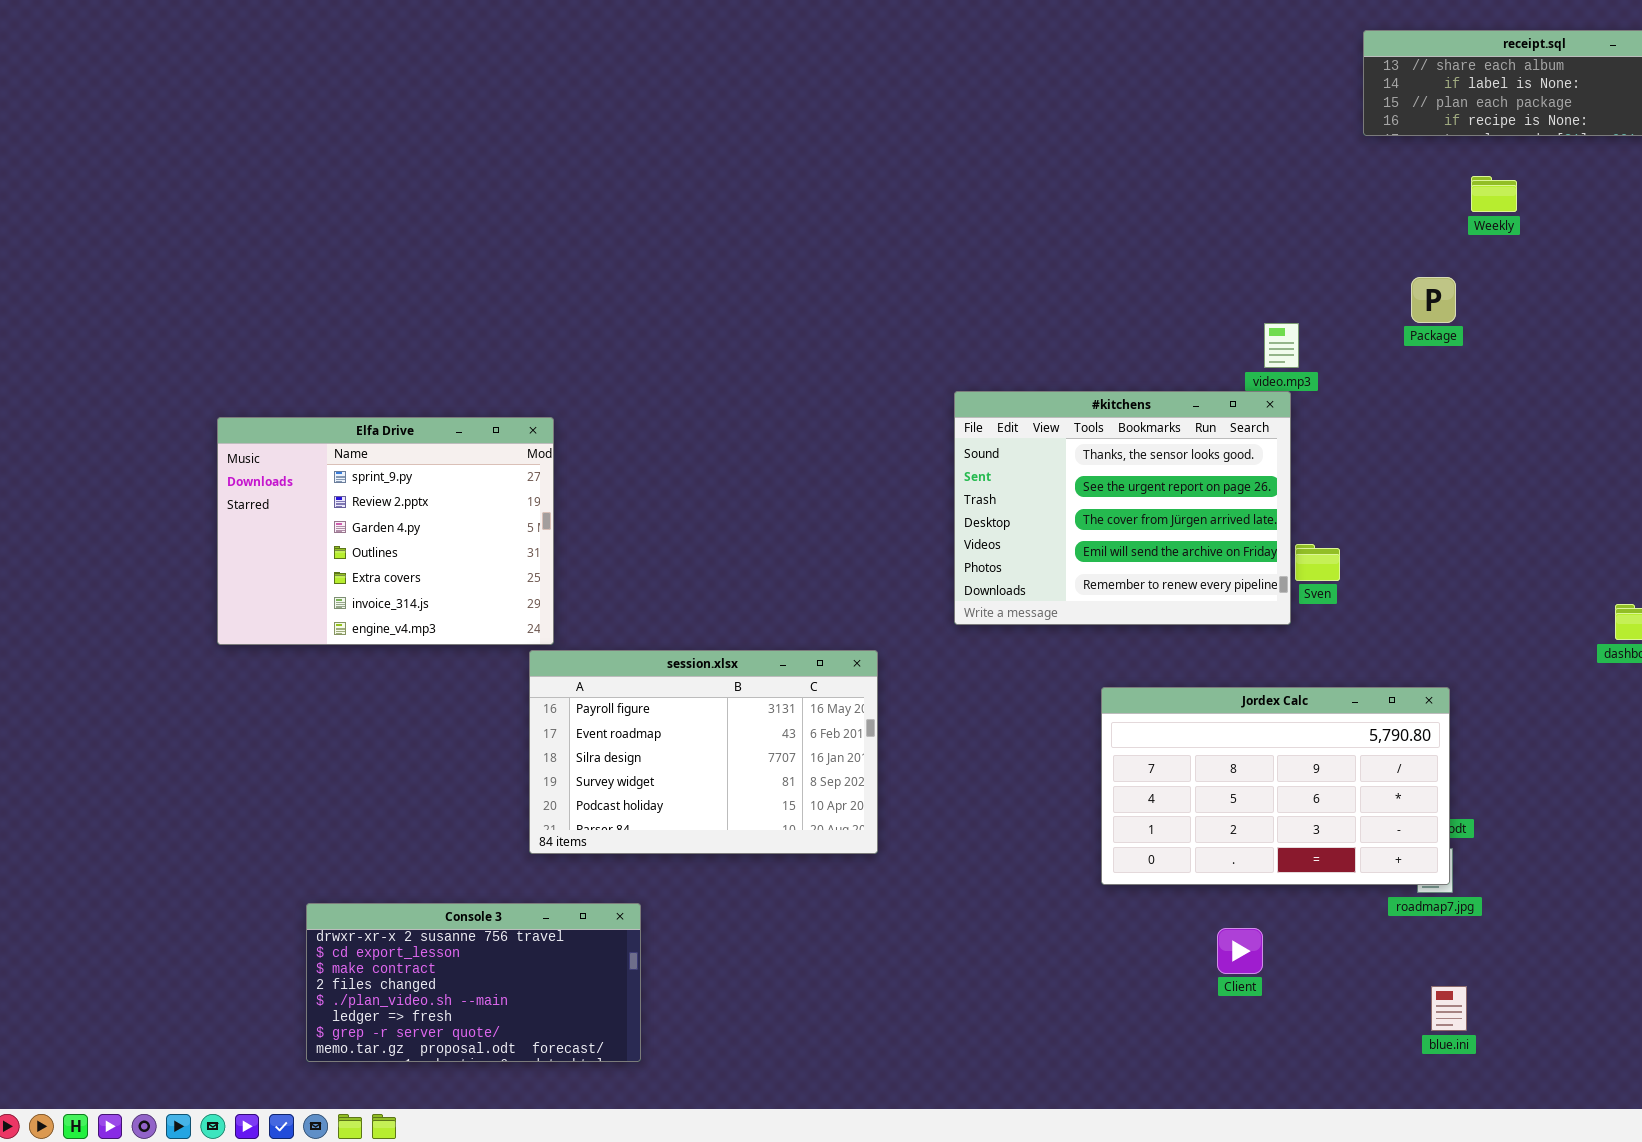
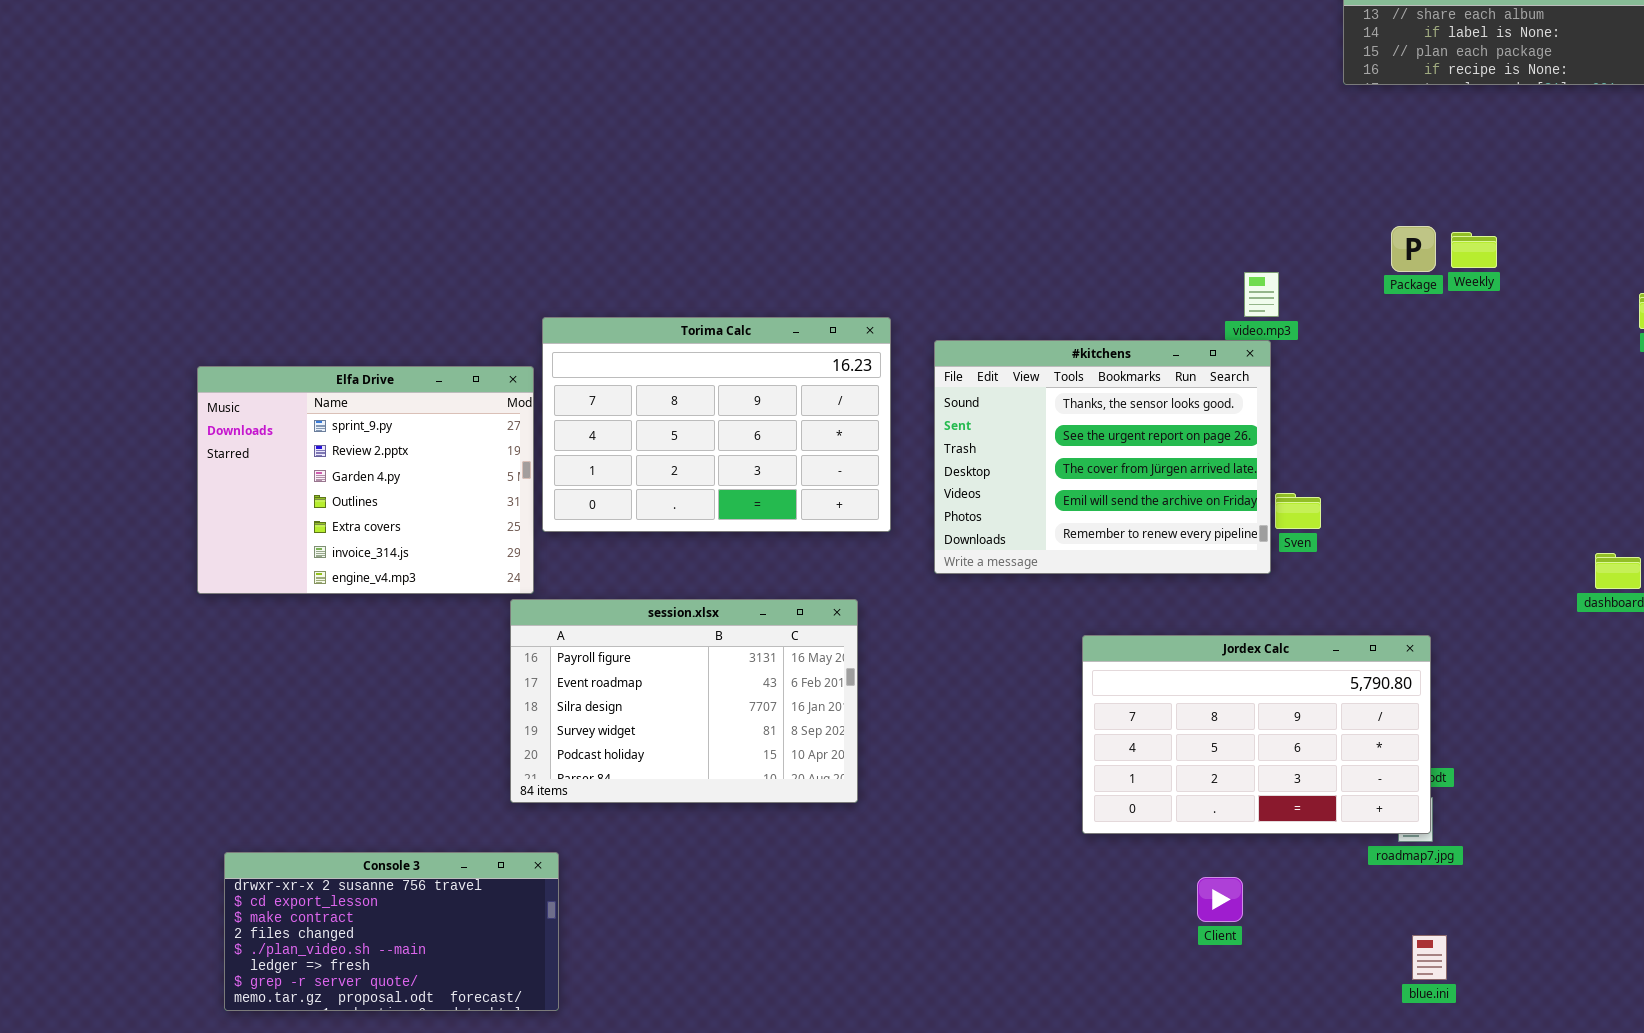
Weekly: [1471,176,1517,212] -> [1451,232,1497,268], moved
Torima Calc: none -> [542,317,891,532], opened
Console 3: [306,903,641,1062] -> [224,852,559,1011], moved

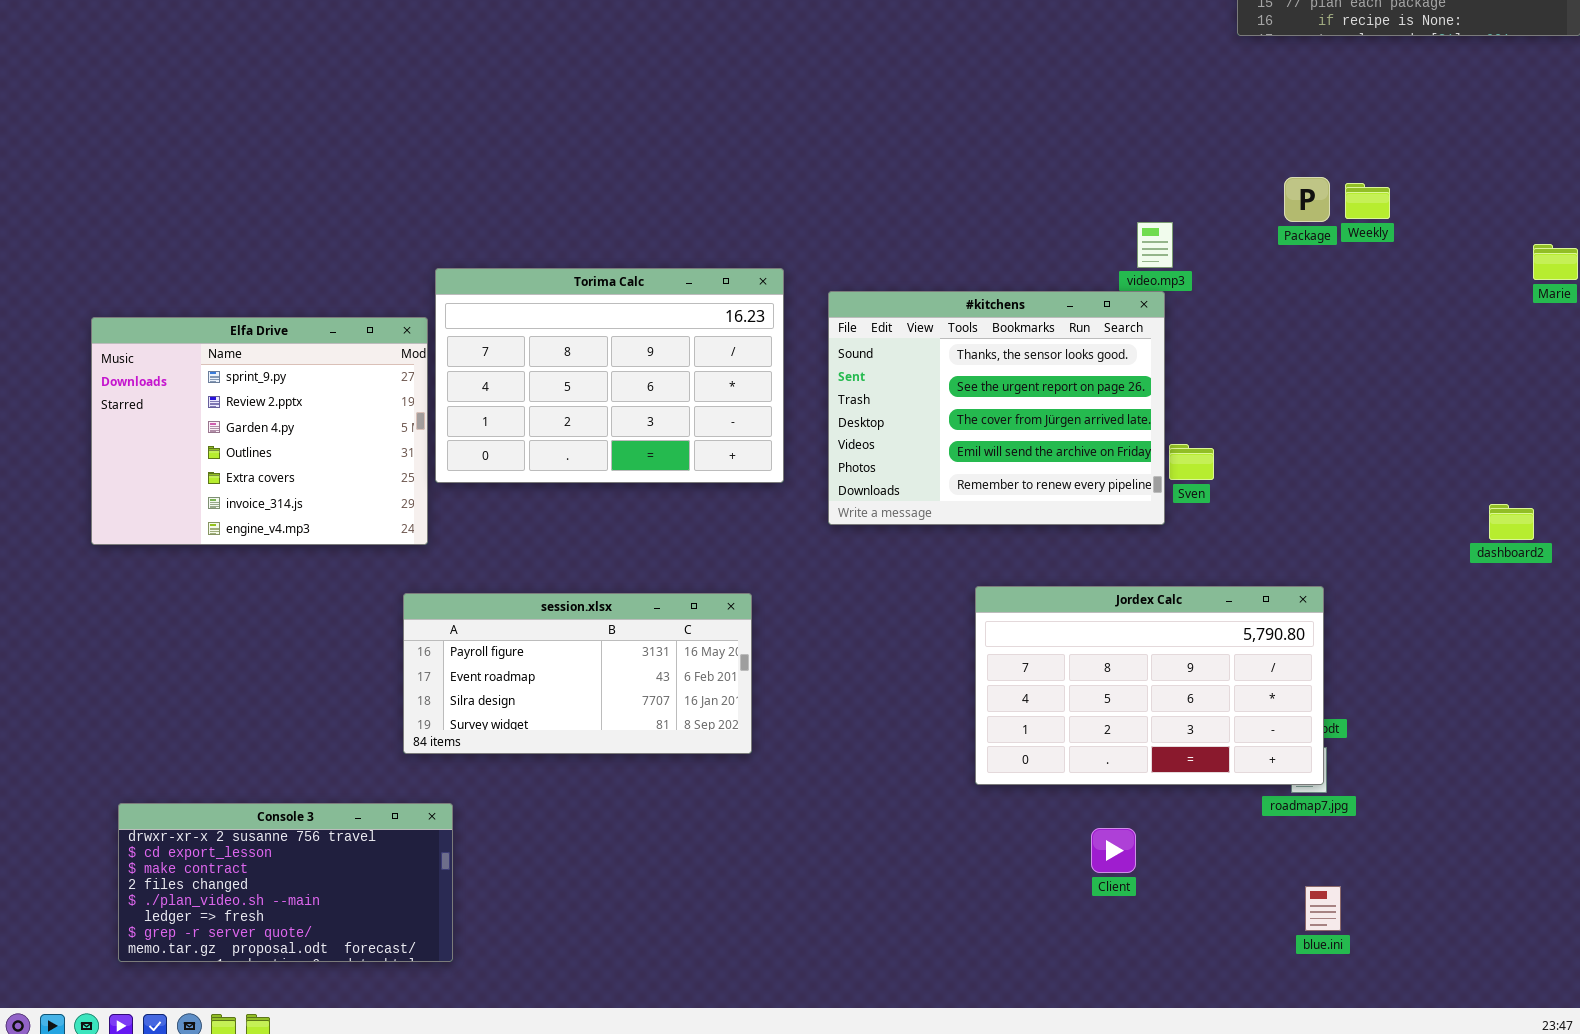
session.xlsx: [510,599,858,803] -> [403,593,752,754], resized

